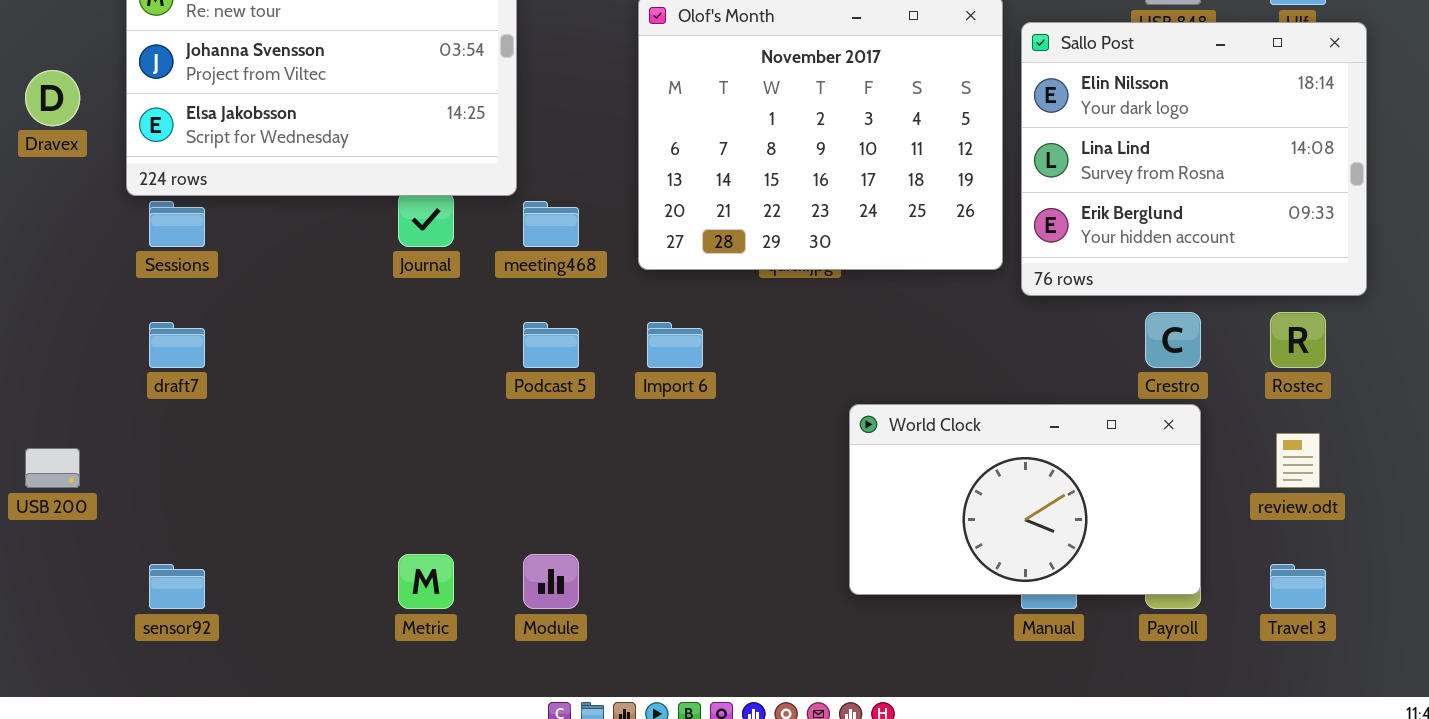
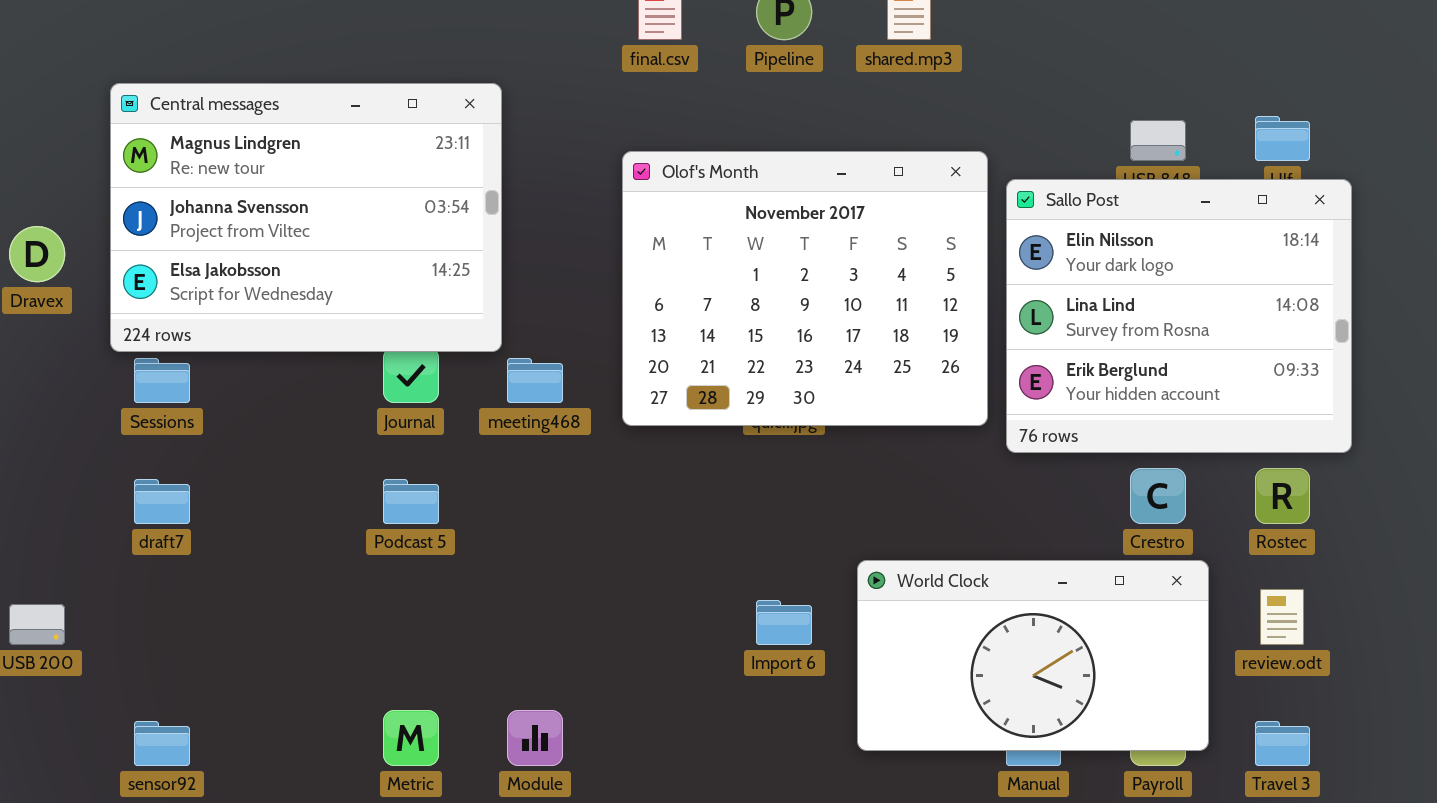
Podcast 5: [523,322,579,368] -> [383,479,439,524], moved
Import 6: [647,322,703,368] -> [756,600,812,645], moved
World Clock: [849,404,1201,595] -> [857,560,1209,751], moved

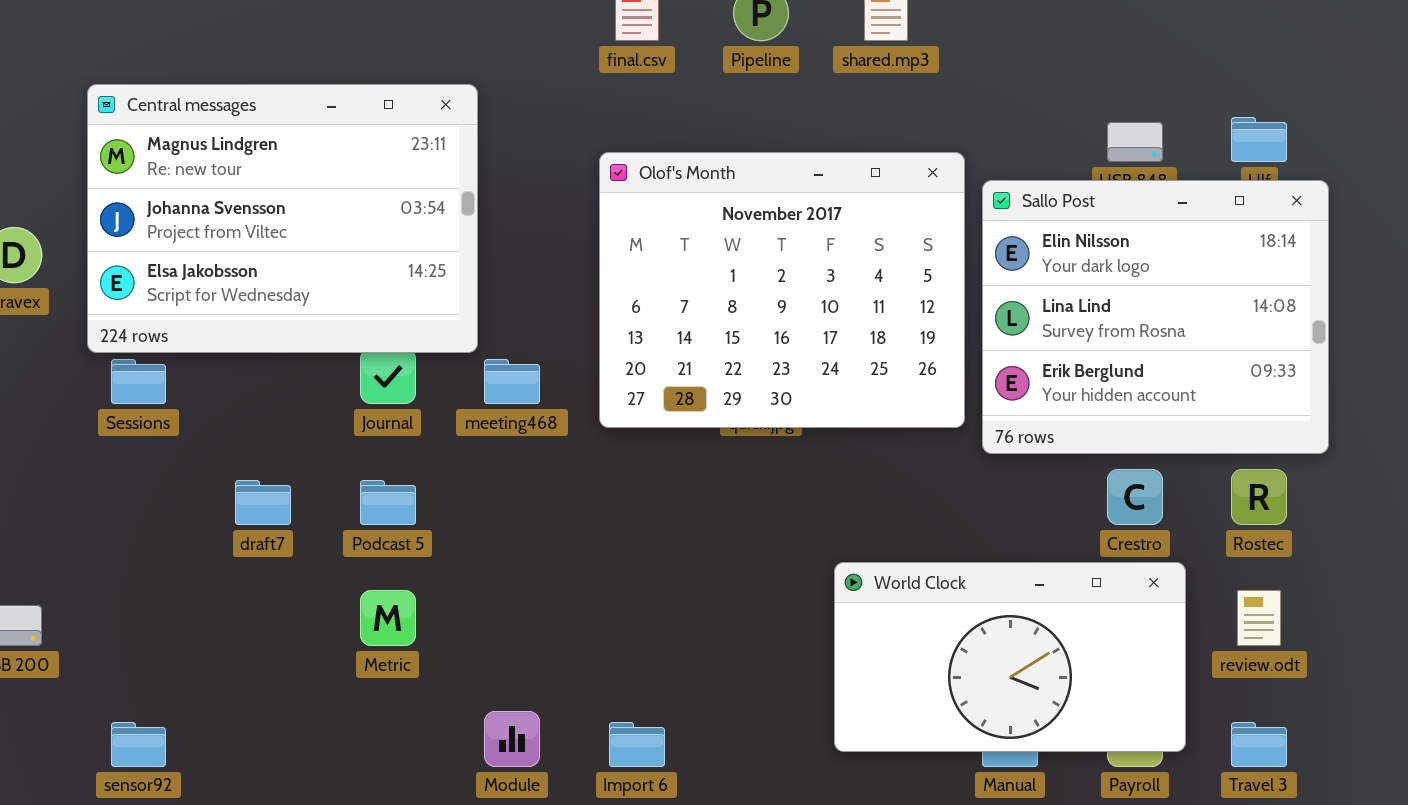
draft7: [134,479,190,524] -> [235,480,291,525], moved
Import 6: [756,600,812,645] -> [609,722,665,767], moved
Metric: [383,710,439,766] -> [360,590,416,646], moved

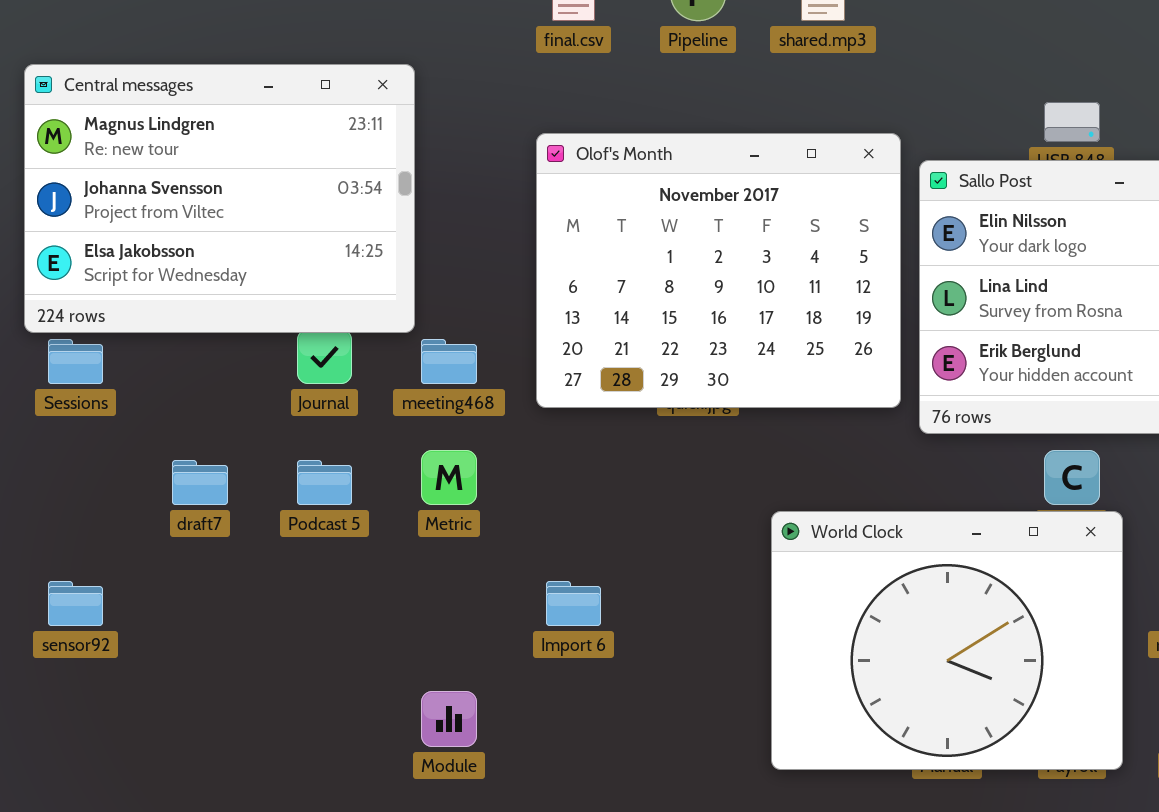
World Clock: [834,562,1186,752] -> [771,511,1123,770], moved, resized
Metric: [360,590,416,646] -> [421,450,477,505], moved
sensor92: [111,722,166,767] -> [48,581,103,626], moved
Import 6: [609,722,665,767] -> [546,581,601,626], moved

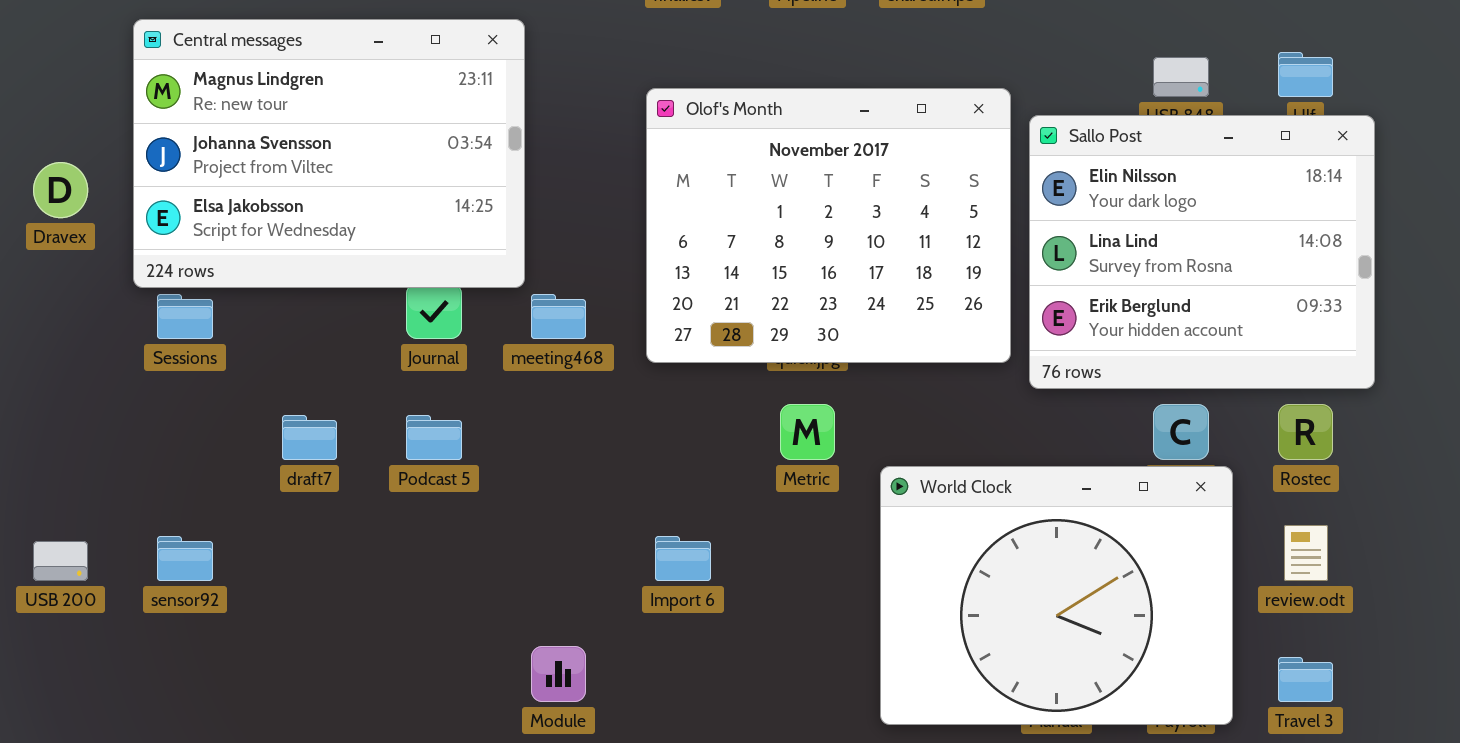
Metric: [421,450,477,505] -> [780,404,835,460], moved

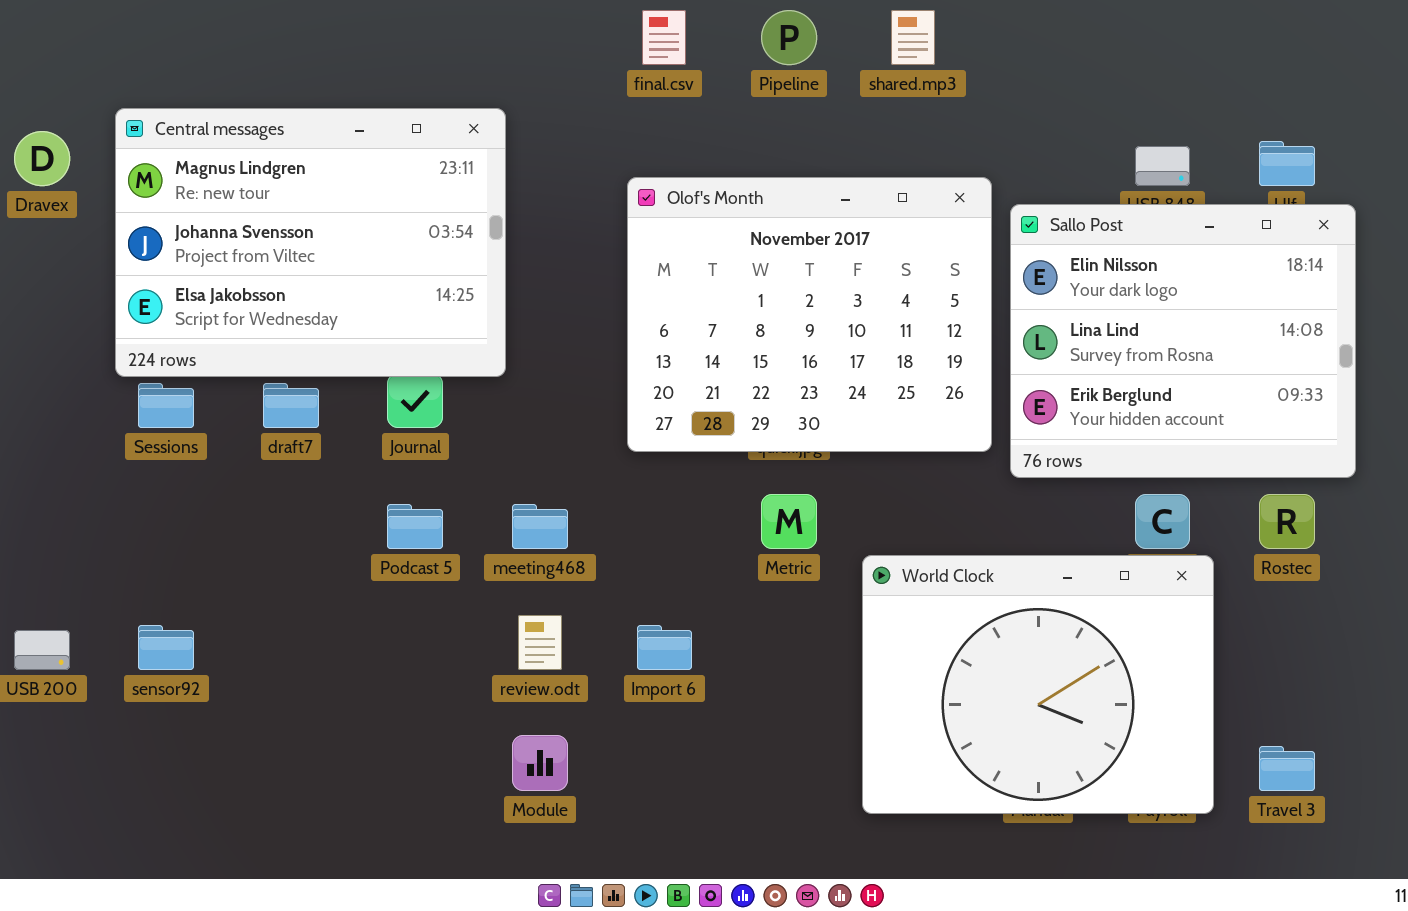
Dravex: [33,162,88,218] -> [14,131,70,186], moved
meeting468: [531,294,586,339] -> [512,504,568,549], moved
draft7: [282,415,337,460] -> [263,383,319,428], moved
review.odt: [1284,525,1328,581] -> [518,615,562,670], moved

